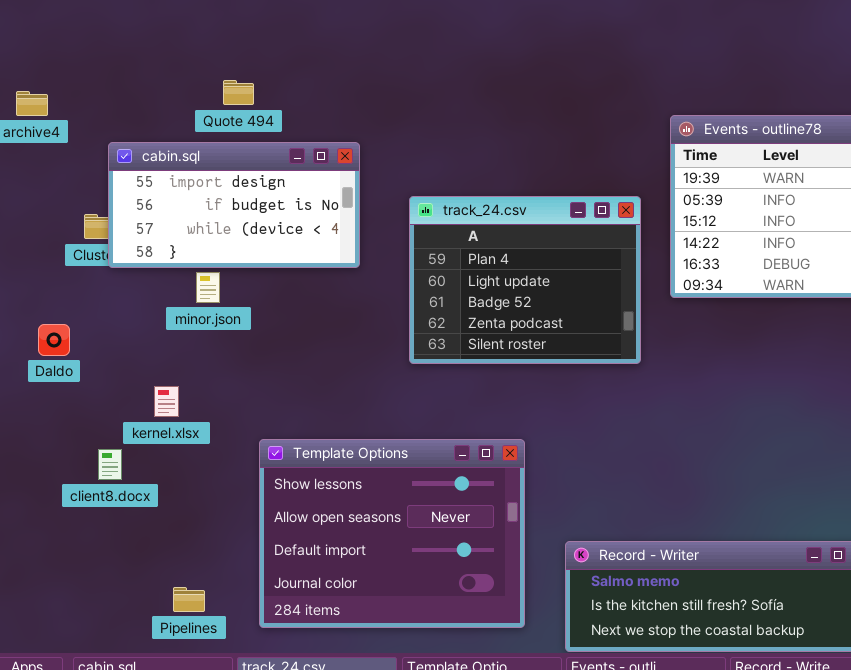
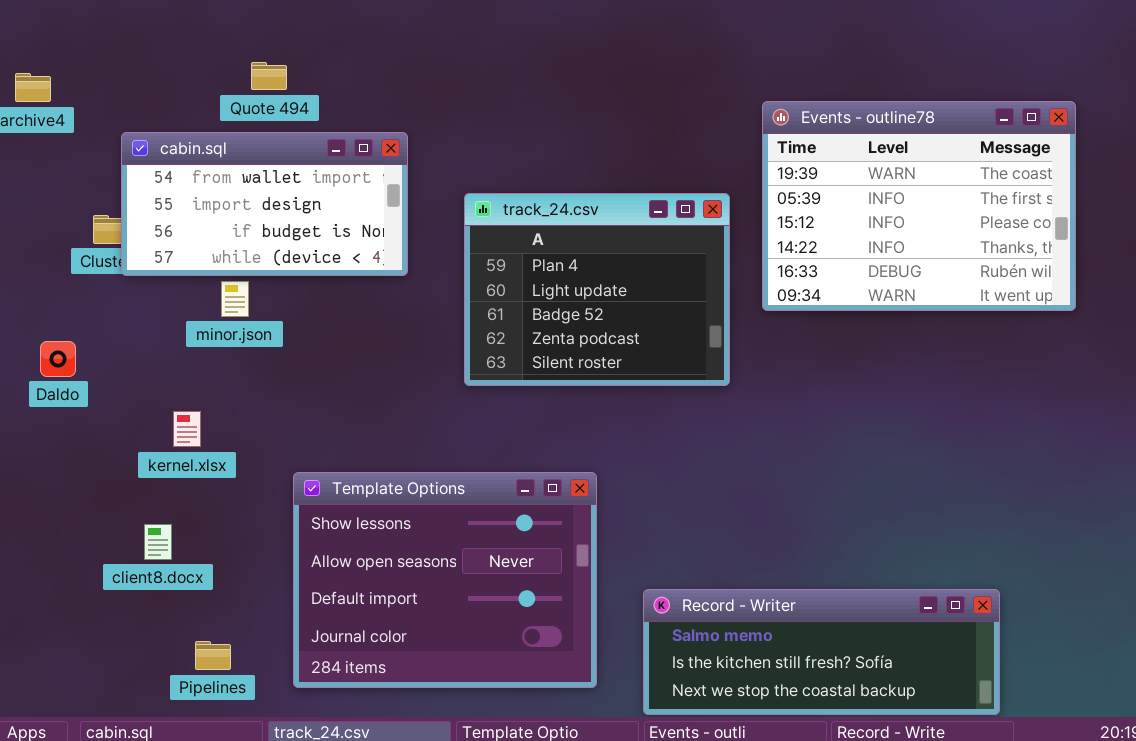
cabin.sql: [108,142,360,268] -> [121,132,408,276], scrolled up 1 row
client8.docx: [98,449,122,480] -> [144,524,172,560], moved

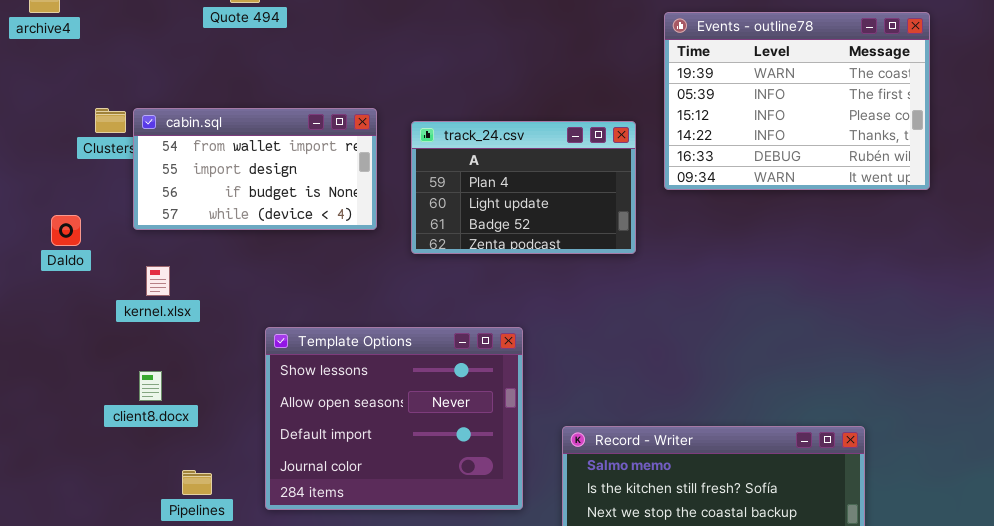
cabin.sql: [121,132,408,276] -> [133,108,377,230], moved
track_24.csv: [464,193,730,386] -> [411,121,636,254], resized
kernel.xlsx: [173,411,201,447] -> [146,266,170,296], moved

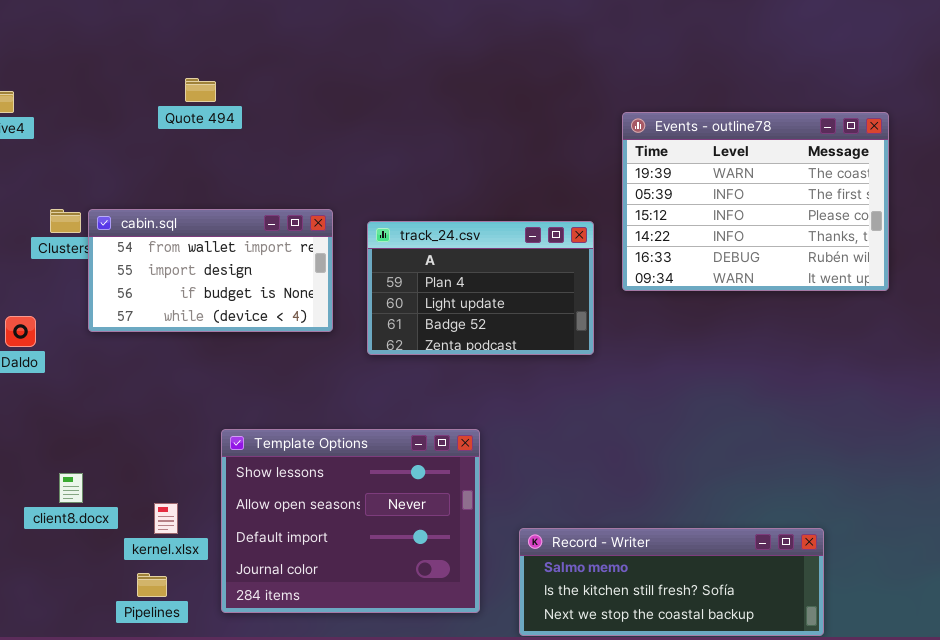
kernel.xlsx: [146,266,170,296] -> [154,503,178,534], moved
client8.docx: [139,371,162,401] -> [59,473,83,503], moved

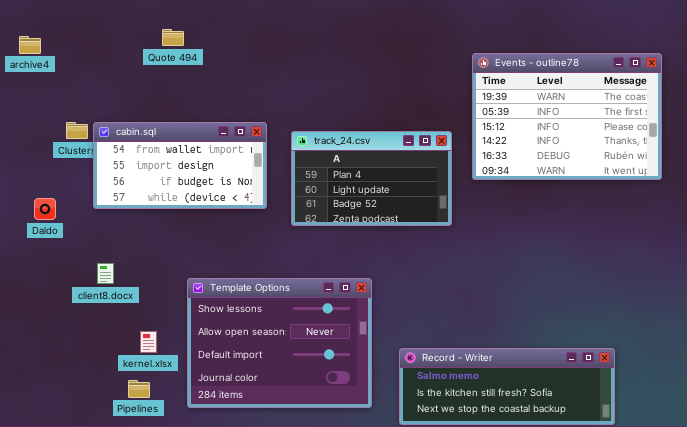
client8.docx: [59,473,83,503] -> [97,263,114,284], moved

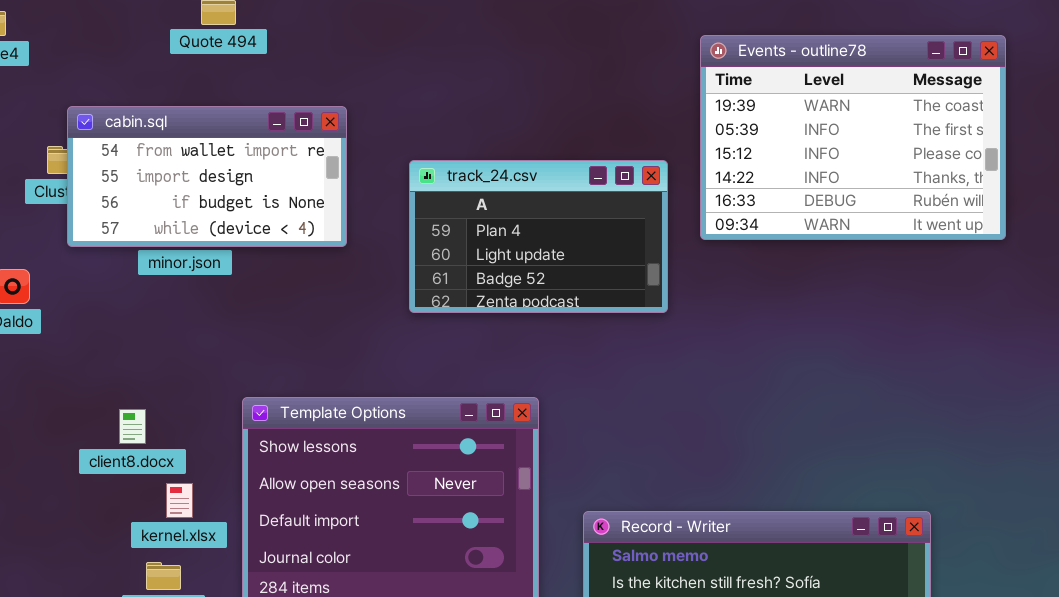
cabin.sql: [93,122,267,209] -> [67,106,347,247], moved
client8.docx: [97,263,114,284] -> [119,409,146,444], moved

